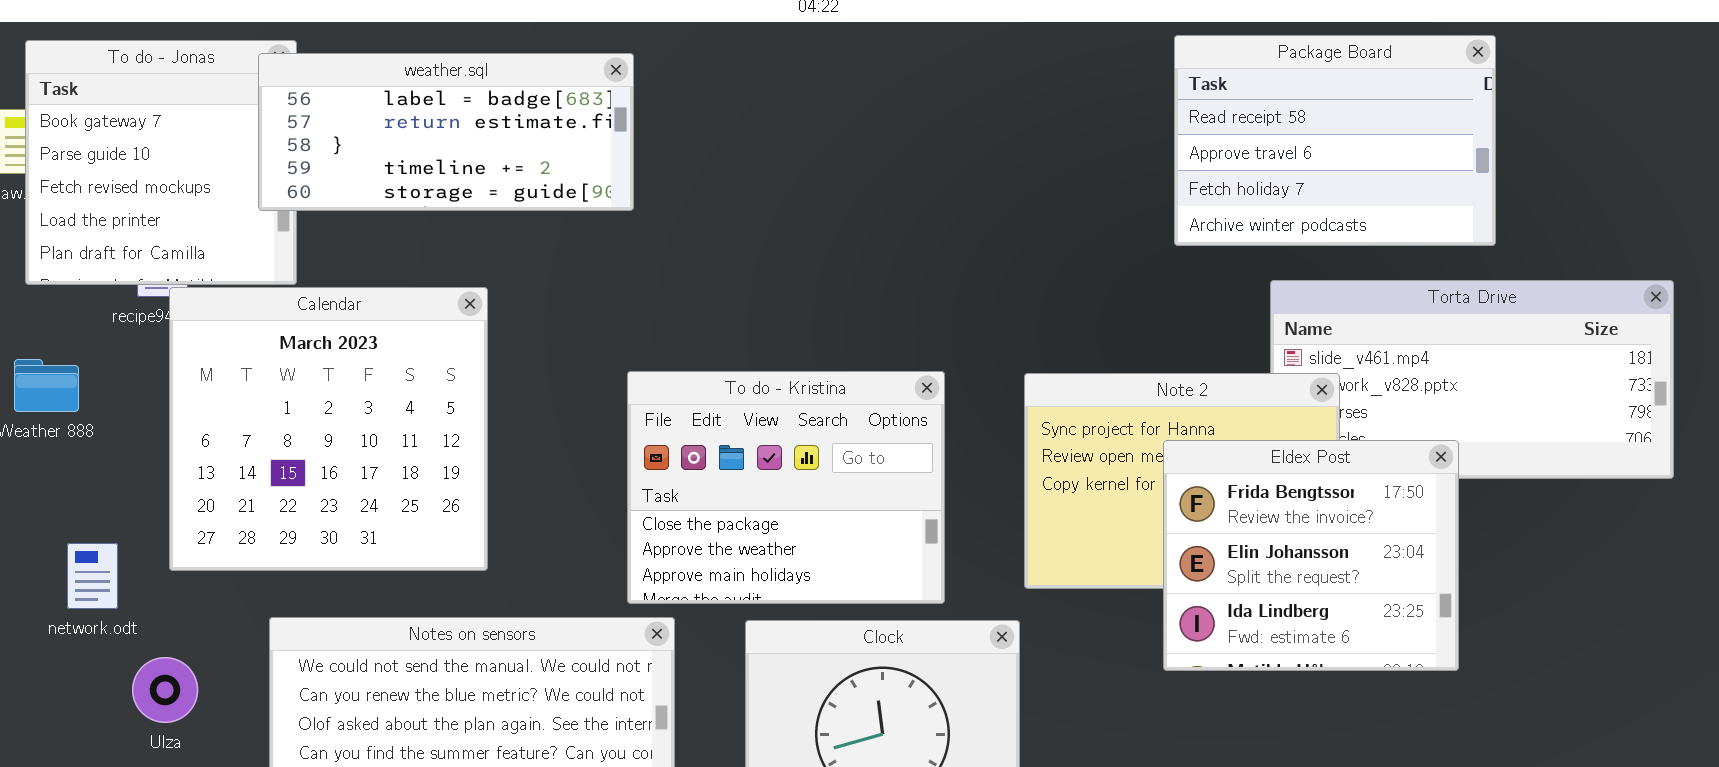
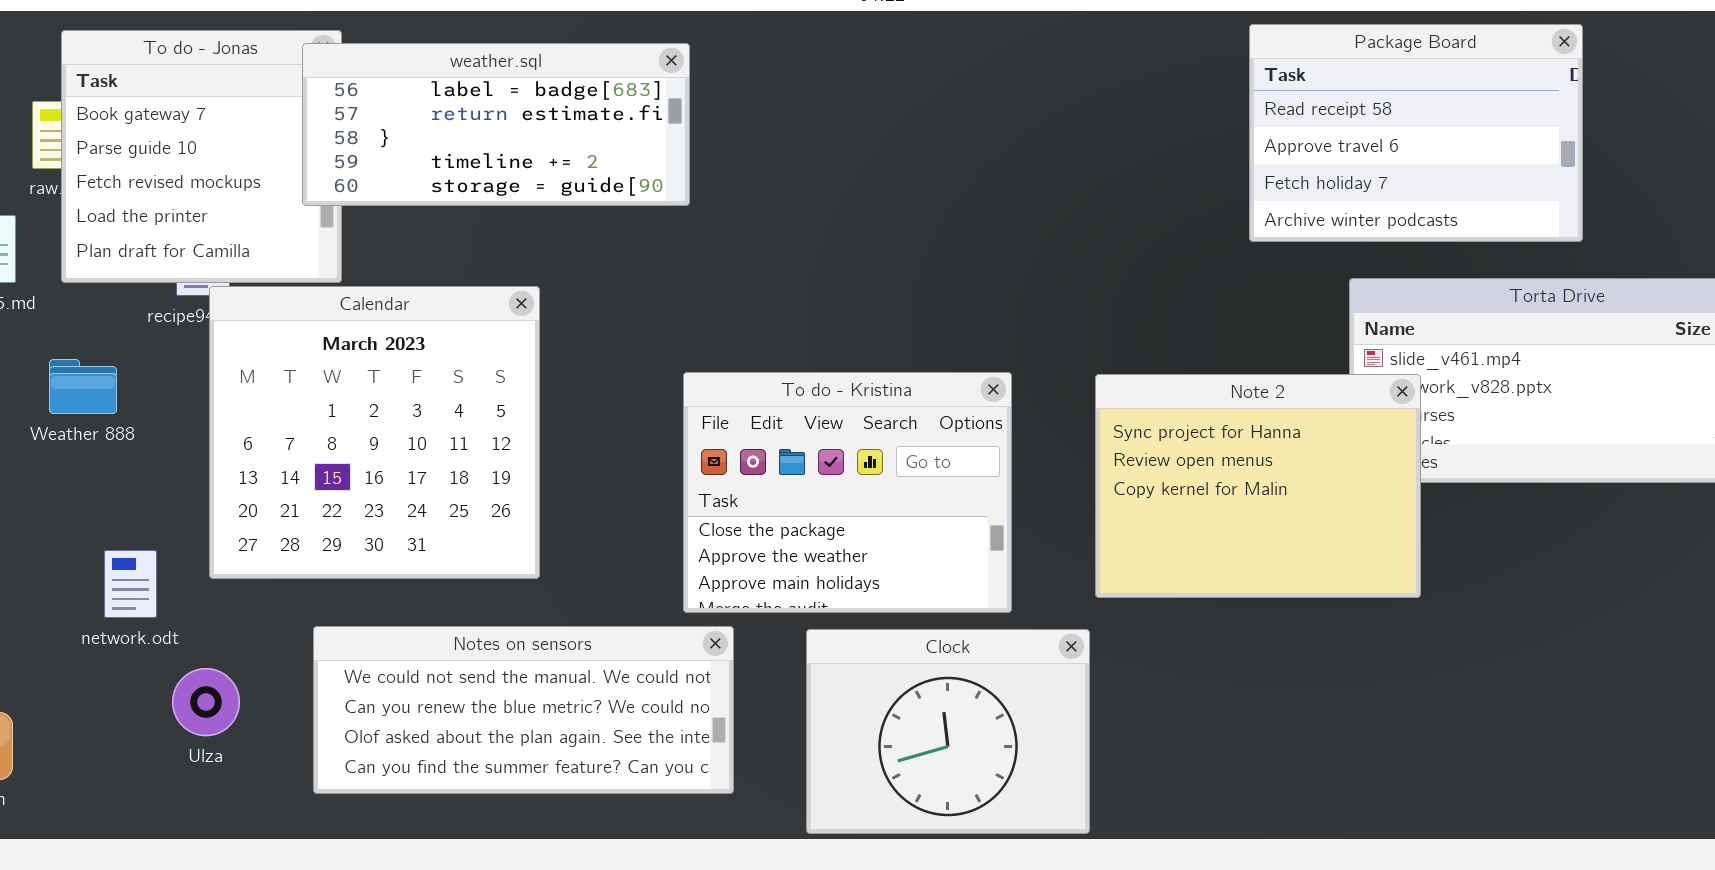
Eldex Post: [1163,440,1459,671] -> none, closed

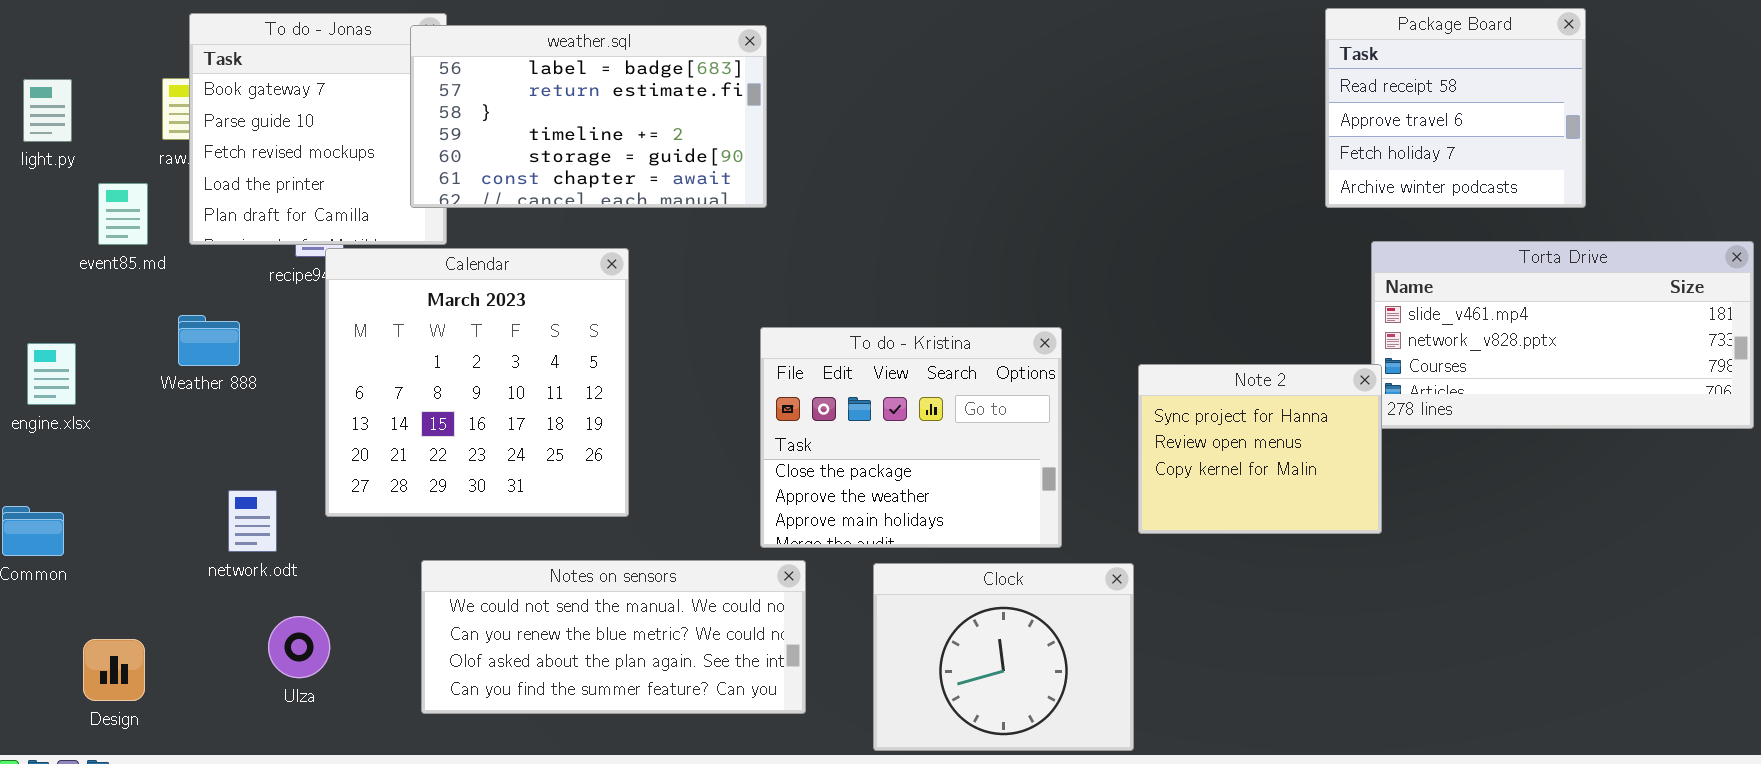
Package Board: [1249,24,1583,242] -> [1325,8,1586,208], resized
weather.sql: [302,43,690,206] -> [410,25,767,208], resized
Note 2: [1095,374,1421,598] -> [1138,364,1382,534], resized
Ulza: [172,668,240,736] -> [268,616,330,678], moved

